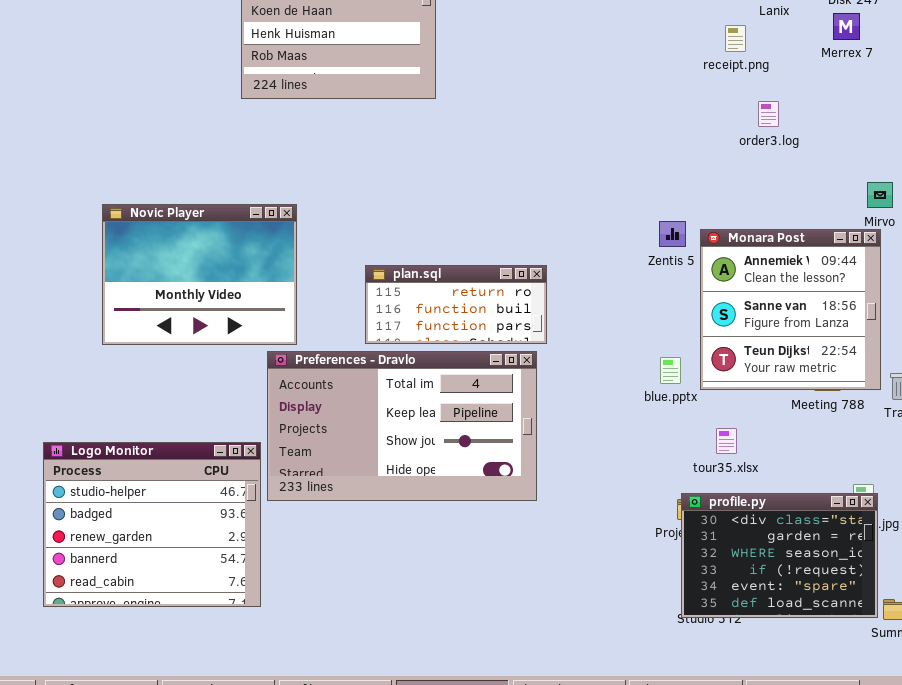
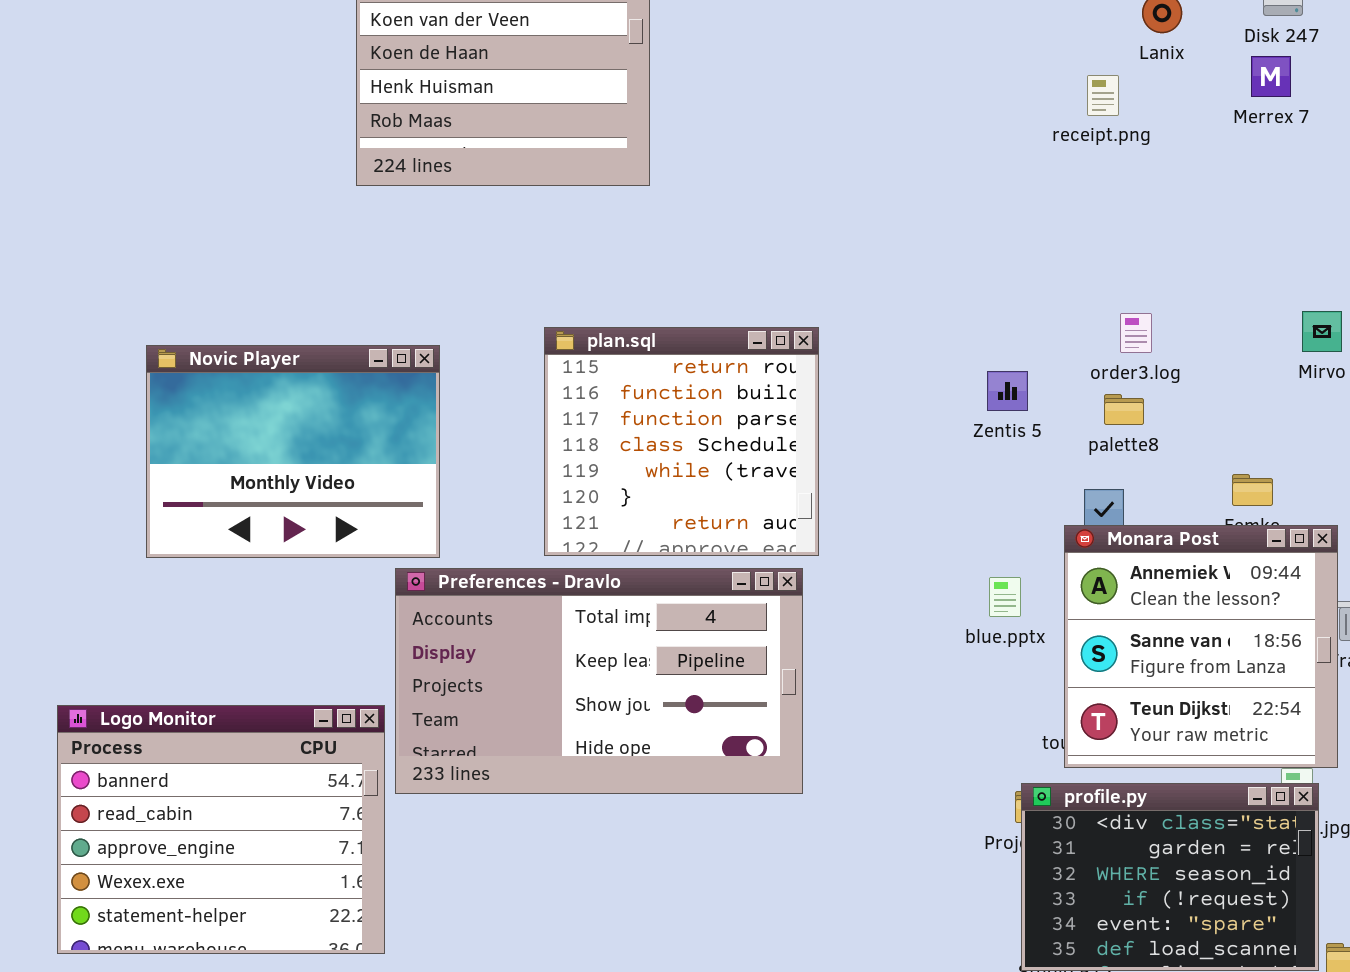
order3.log: [758,101,779,127] -> [1120,313,1152,353], moved
Monara Post: [700,229,881,390] -> [1064,525,1338,768], moved
plan.sql: [365,265,547,344] -> [544,327,819,556], resized
Logo Monitor: [43,442,261,607] -> [57,705,385,954], scrolled down 3 rows

